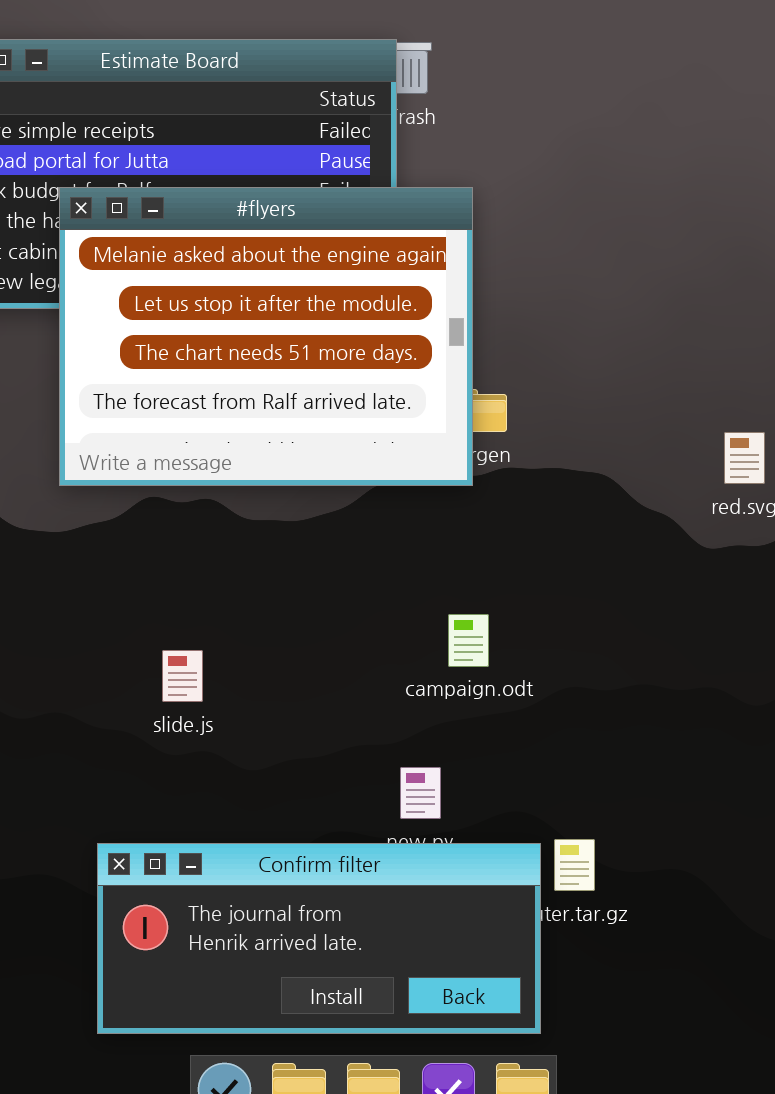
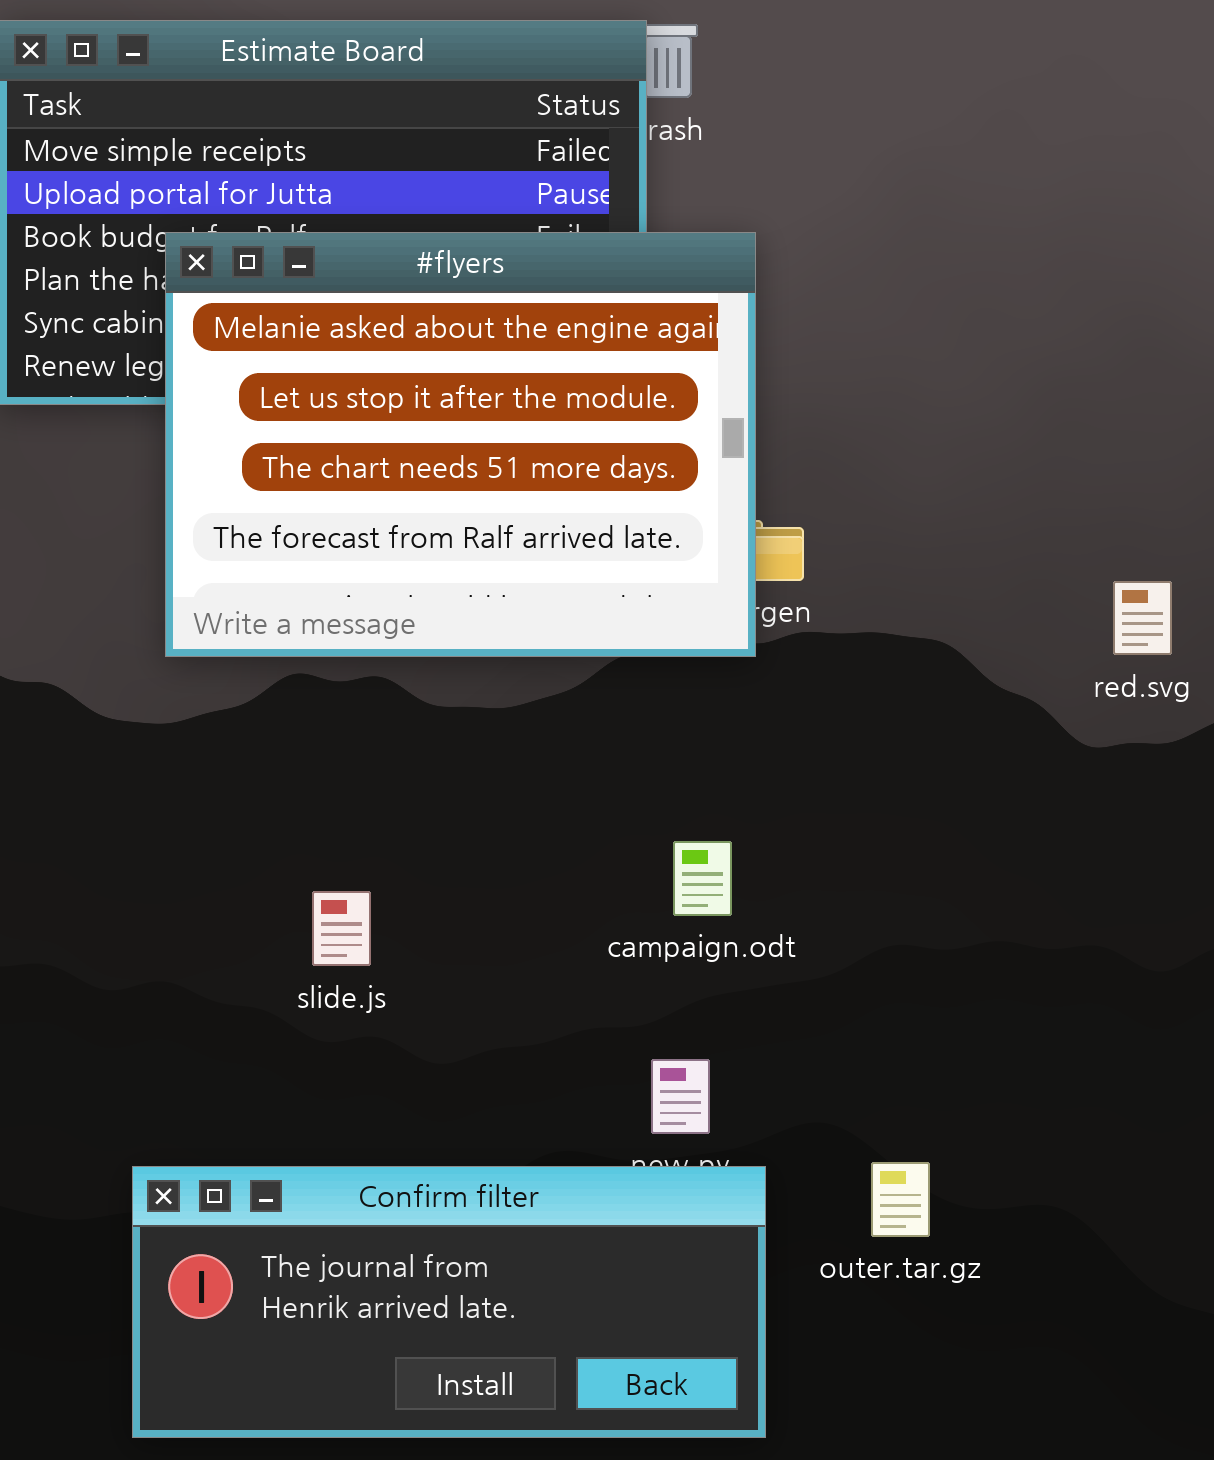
campaign.odt: [448,614,489,667] -> [673,841,732,916], moved
Confirm filter: [97,843,541,1034] -> [132,1166,766,1438], moved

